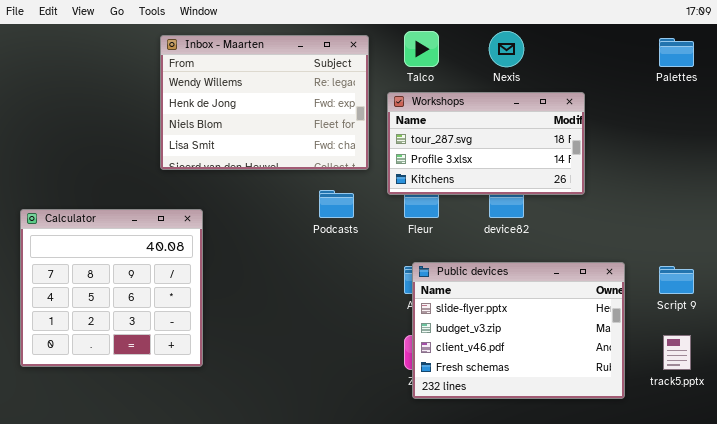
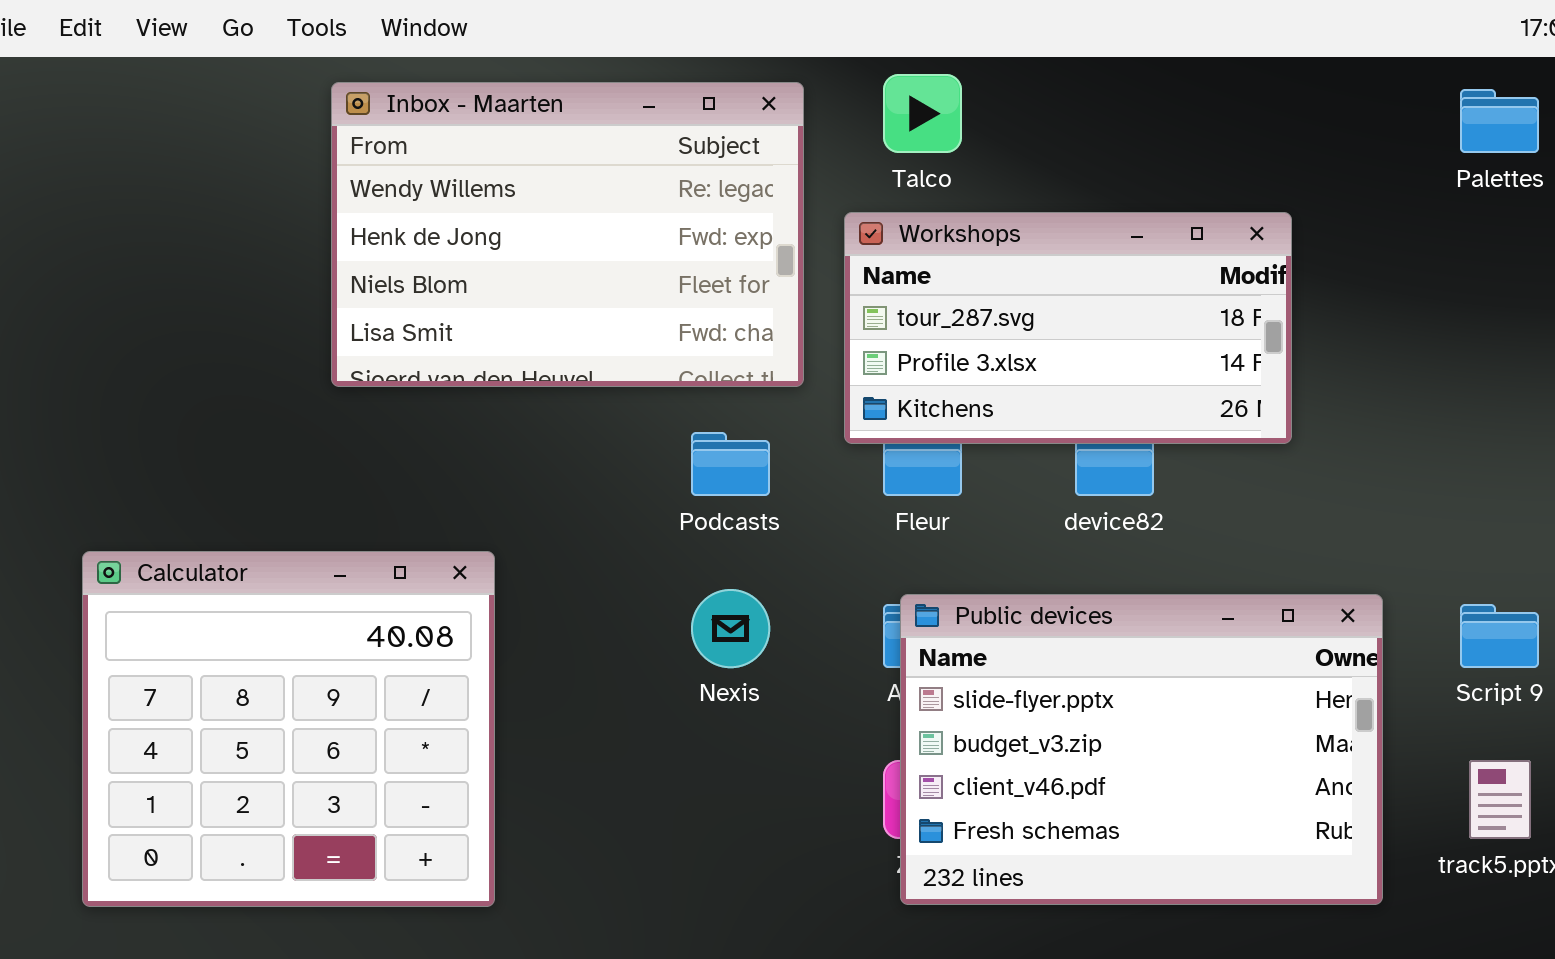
Nexis: [489,31,524,67] -> [691,589,770,668], moved
Calculator: [20,209,203,367] -> [82,551,495,907], moved

